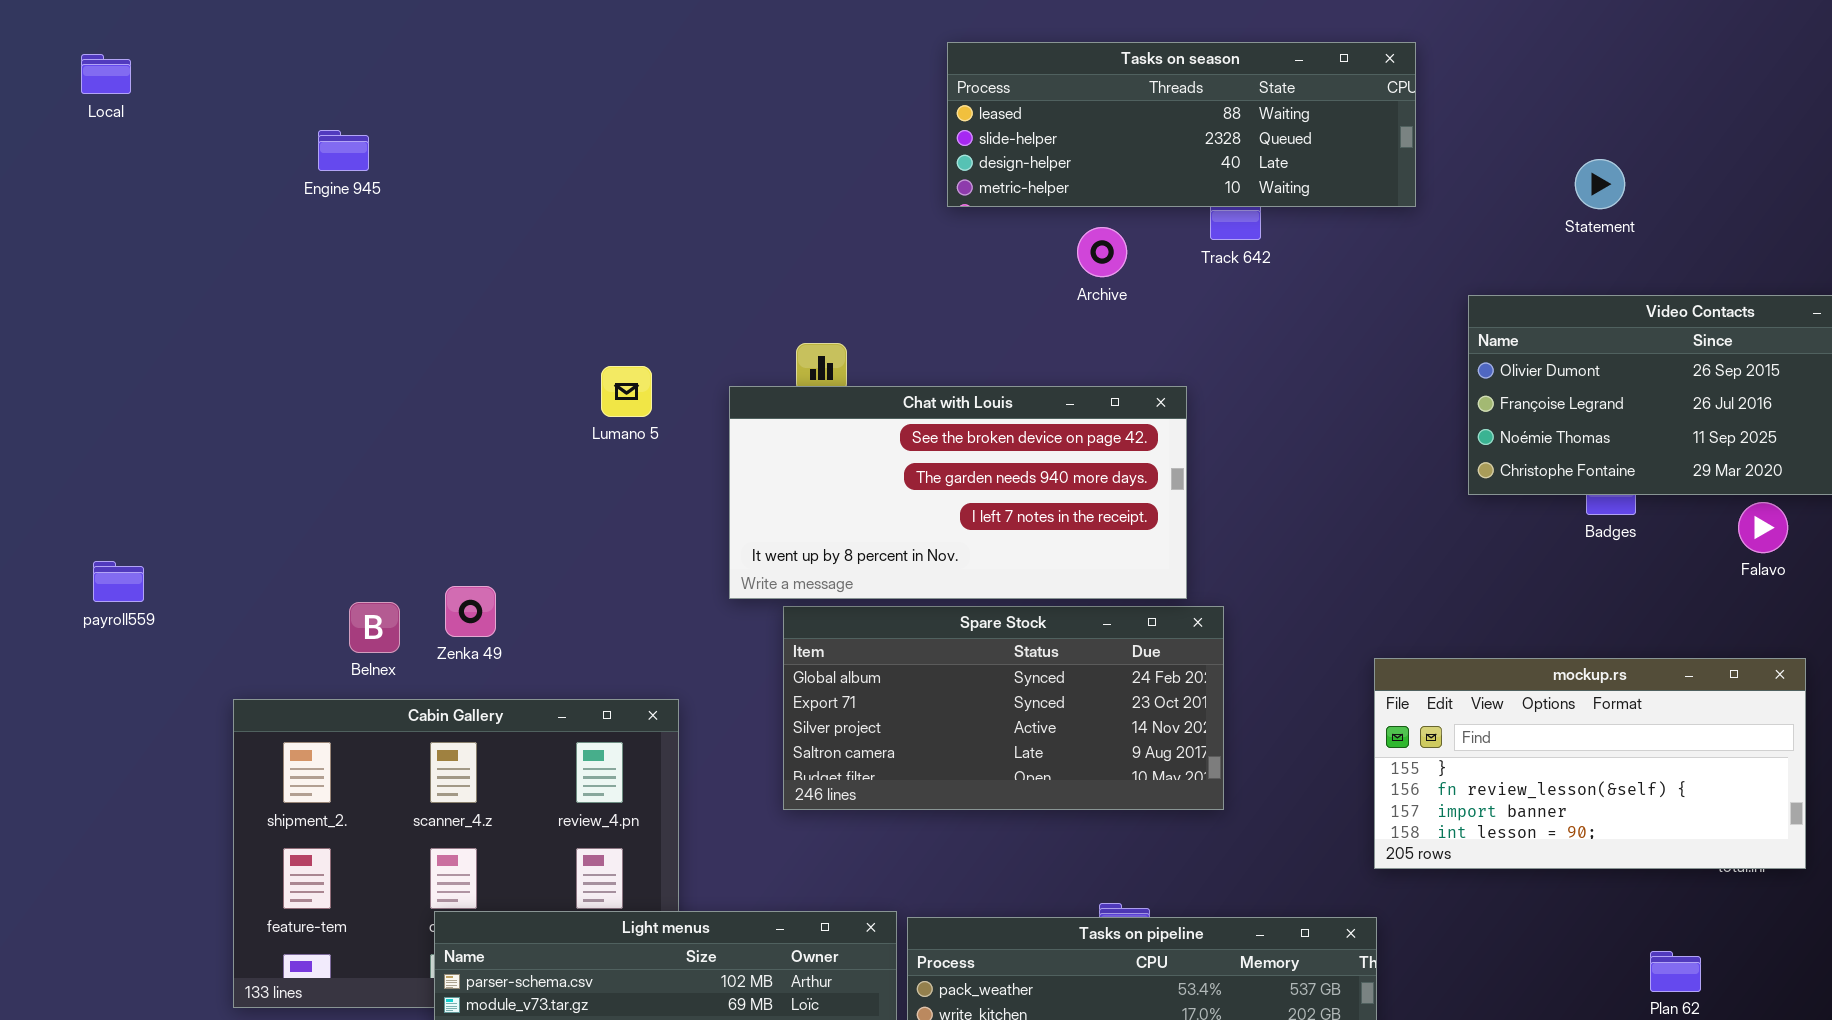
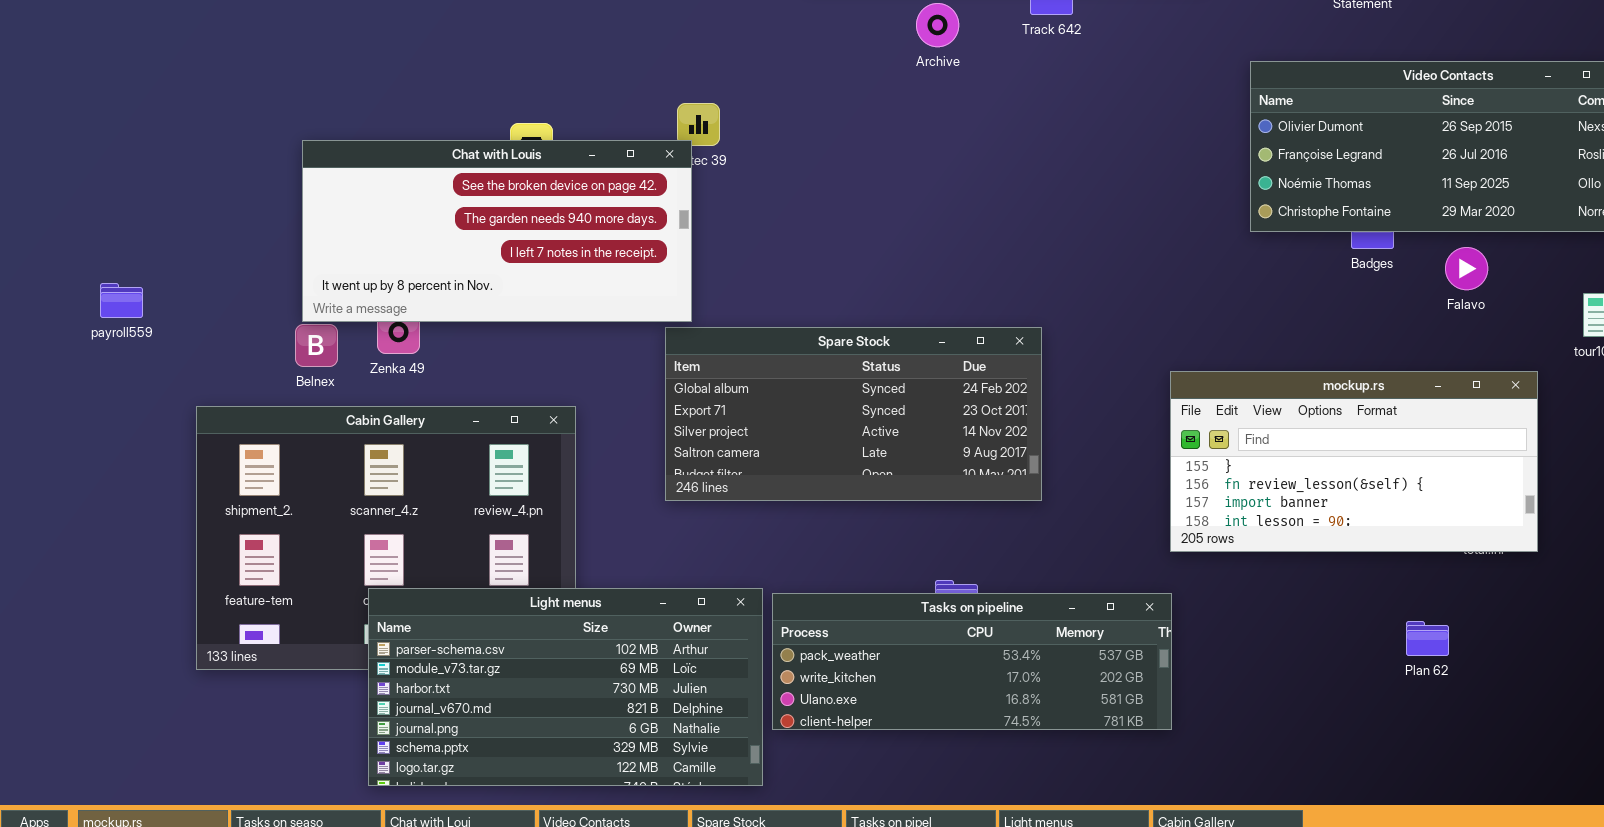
Chat with Louis: [729,386,1187,599] -> [302,140,692,322], moved
Falavo: [1738,502,1788,553] -> [1445,247,1488,290], moved
payroll559: [93,561,144,602] -> [100,283,143,318], moved

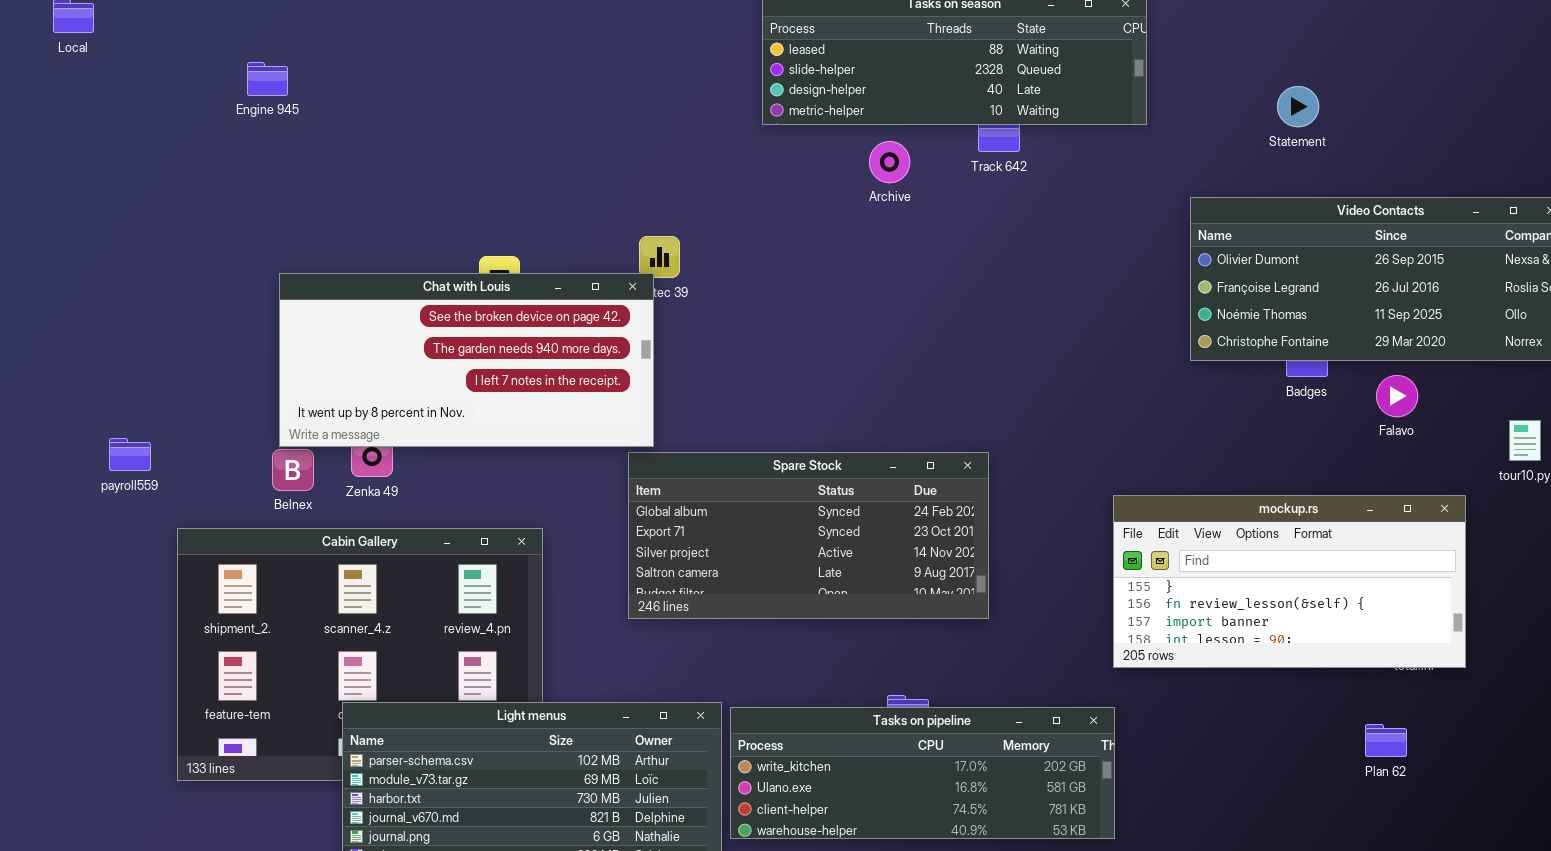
payroll559: [100,283,143,318] -> [109,438,151,471], moved
Tasks on pipeline: [772,593,1172,730] -> [730,707,1115,839], scrolled down 1 row
Plan 62: [1406,621,1449,656] -> [1365,724,1407,757], moved

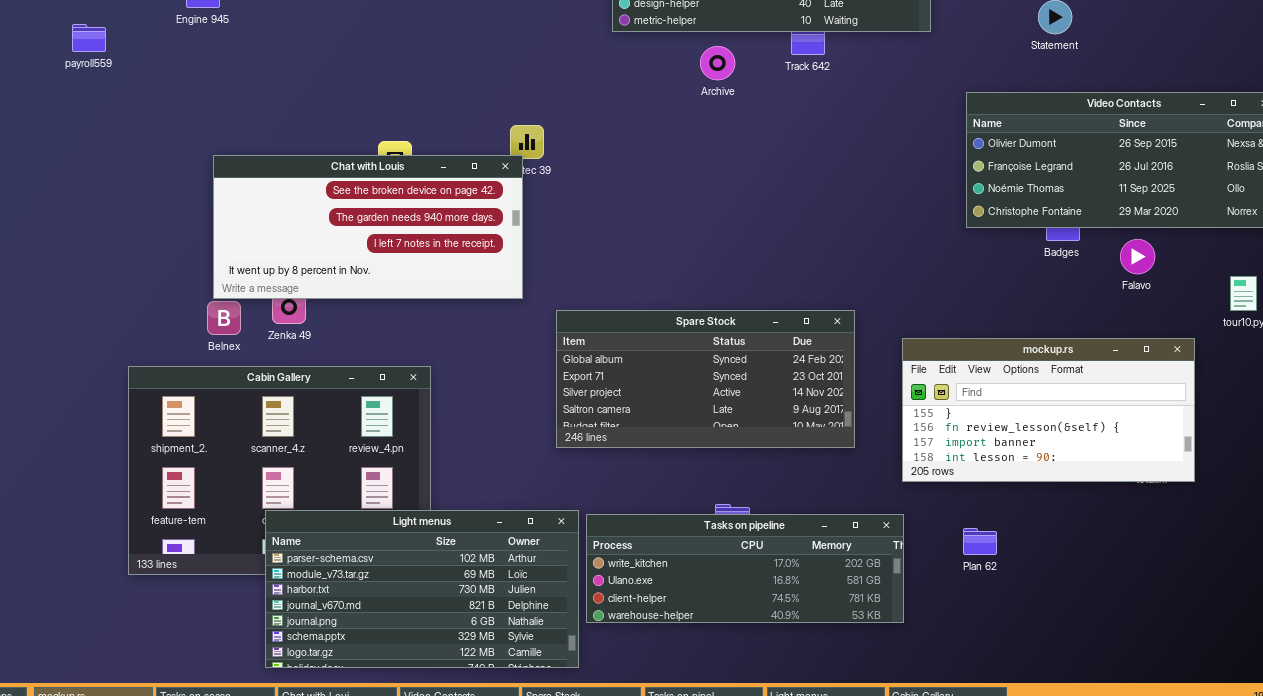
payroll559: [109,438,151,471] -> [72,24,106,52], moved
Spare Stock: [628,452,989,619] -> [556,310,855,448], moved
Plan 62: [1365,724,1407,757] -> [963,528,997,555], moved

